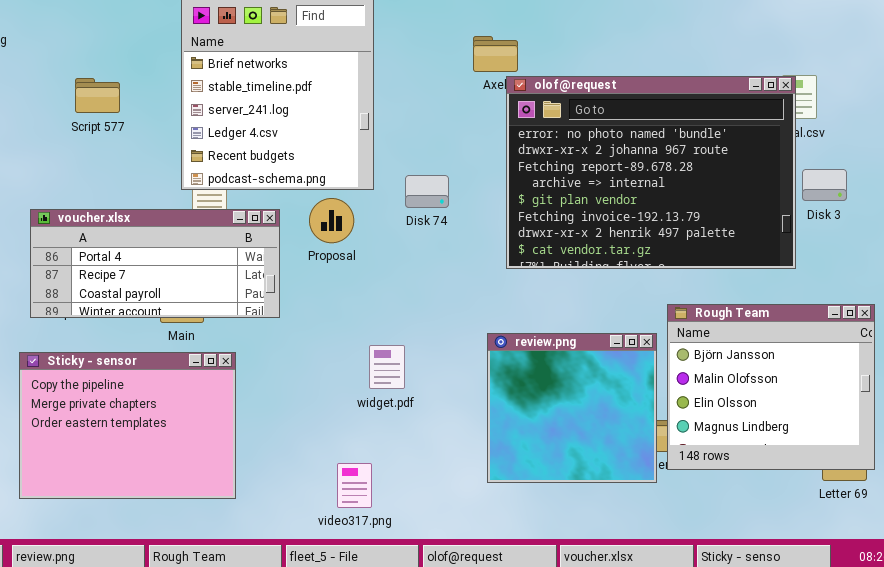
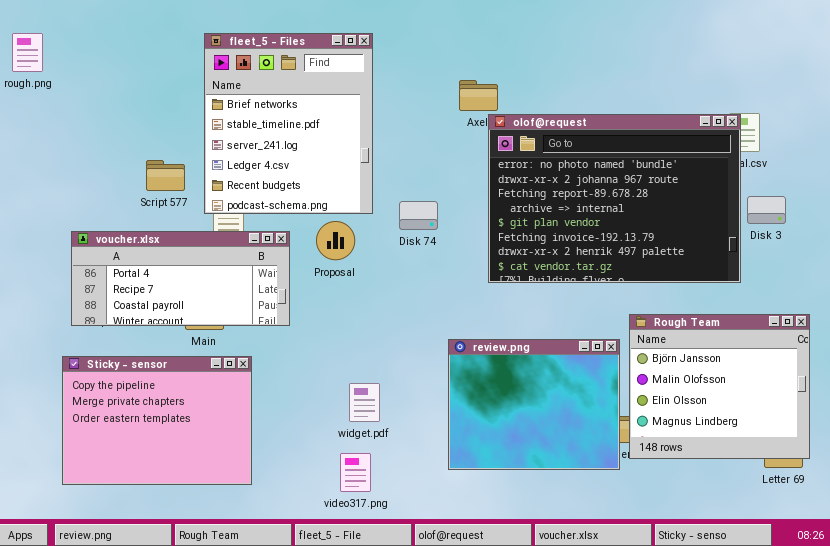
Script 577: [75,78,120,113] -> [146,160,185,191], moved
review.png: [487,333,657,483] -> [448,339,620,470], resized
widget.pdf: [369,345,405,389] -> [349,383,380,422], moved

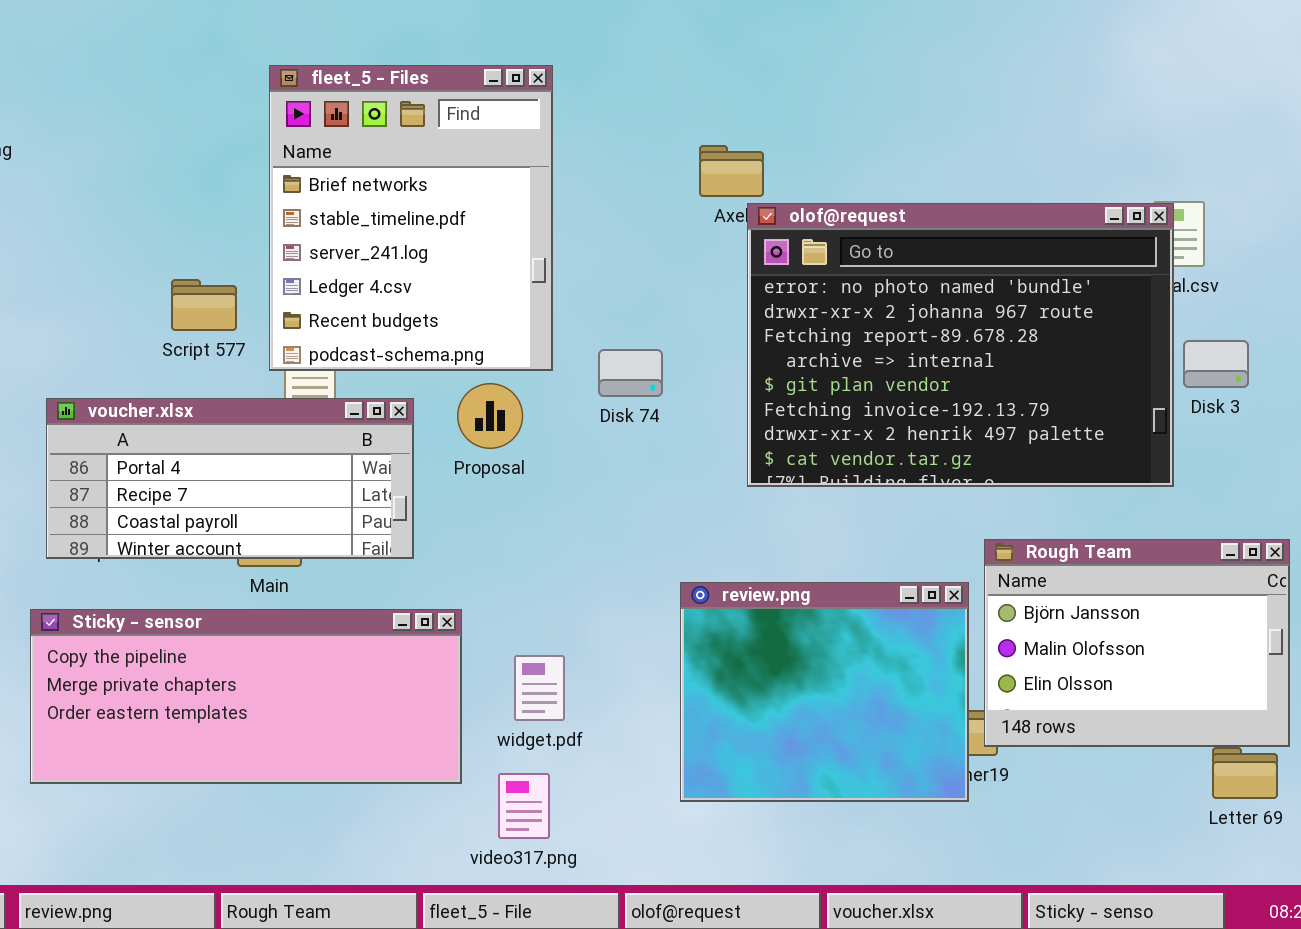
Rough Team: [629,314,810,459] -> [984,539,1290,747], resized
Sticky - sensor: [62,356,252,485] -> [30,609,462,784], resized

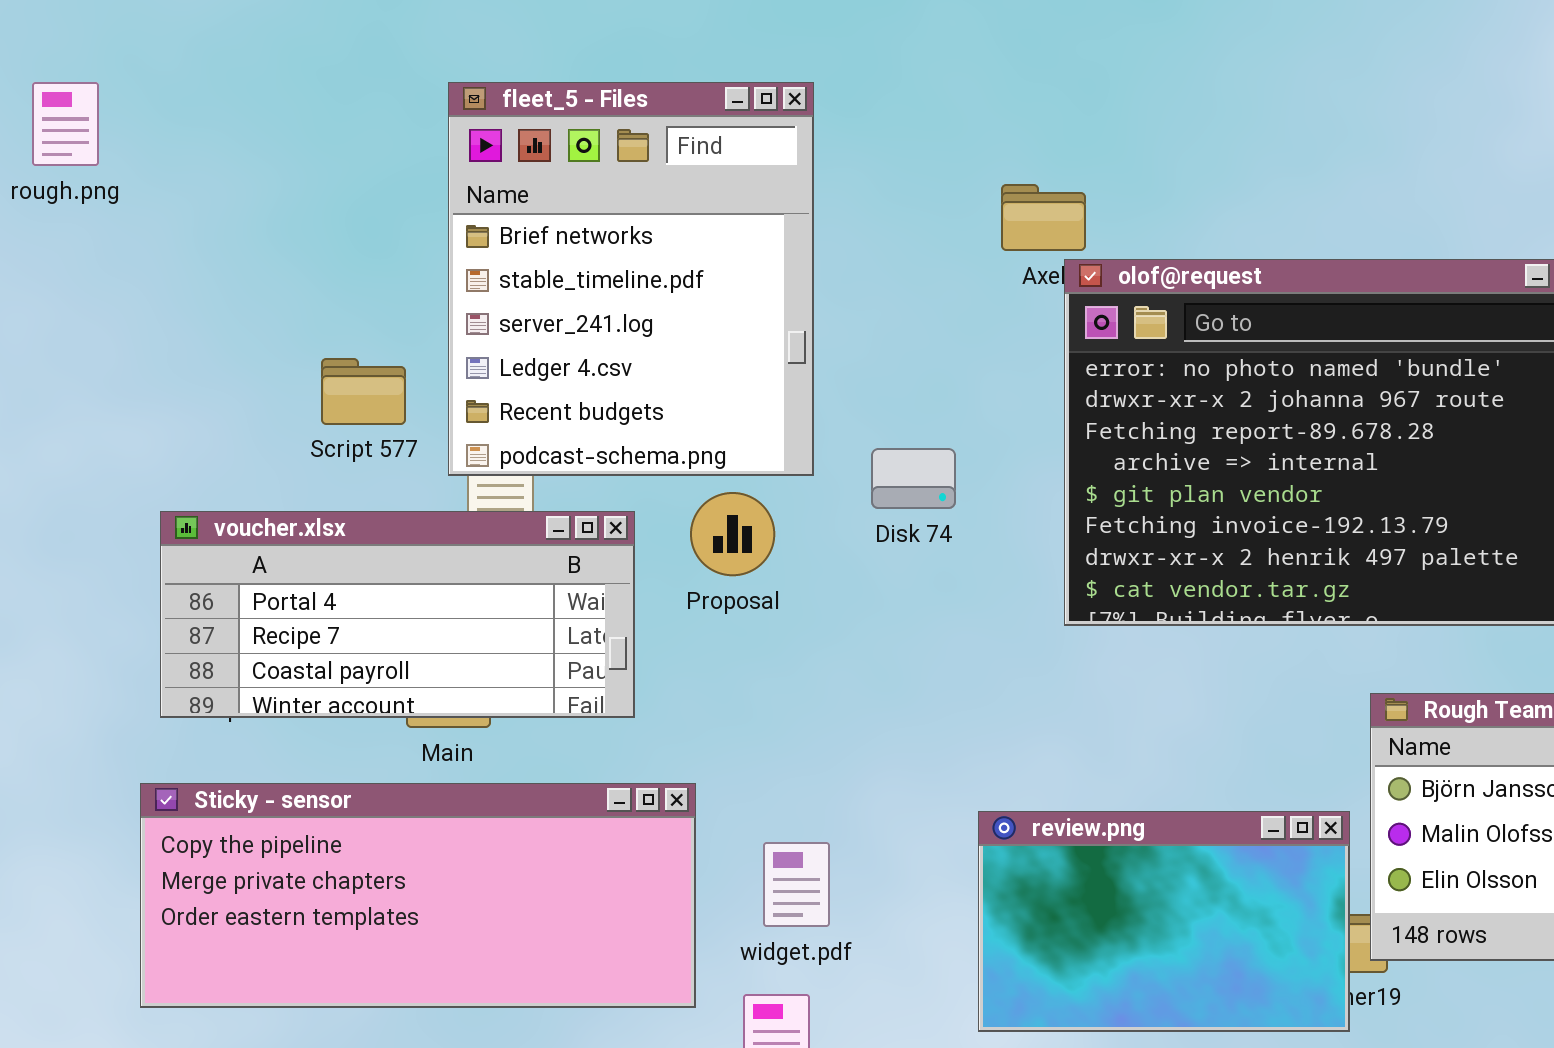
review.png: [680,582,969,802] -> [978,811,1350,1032], resized

